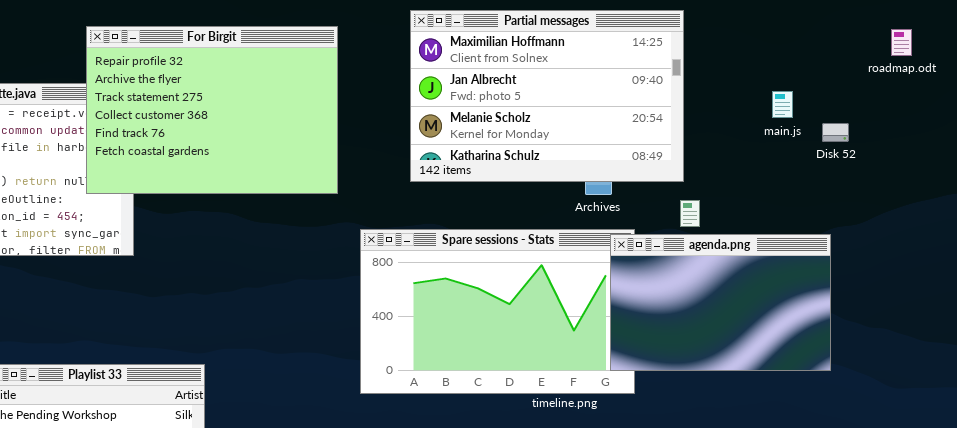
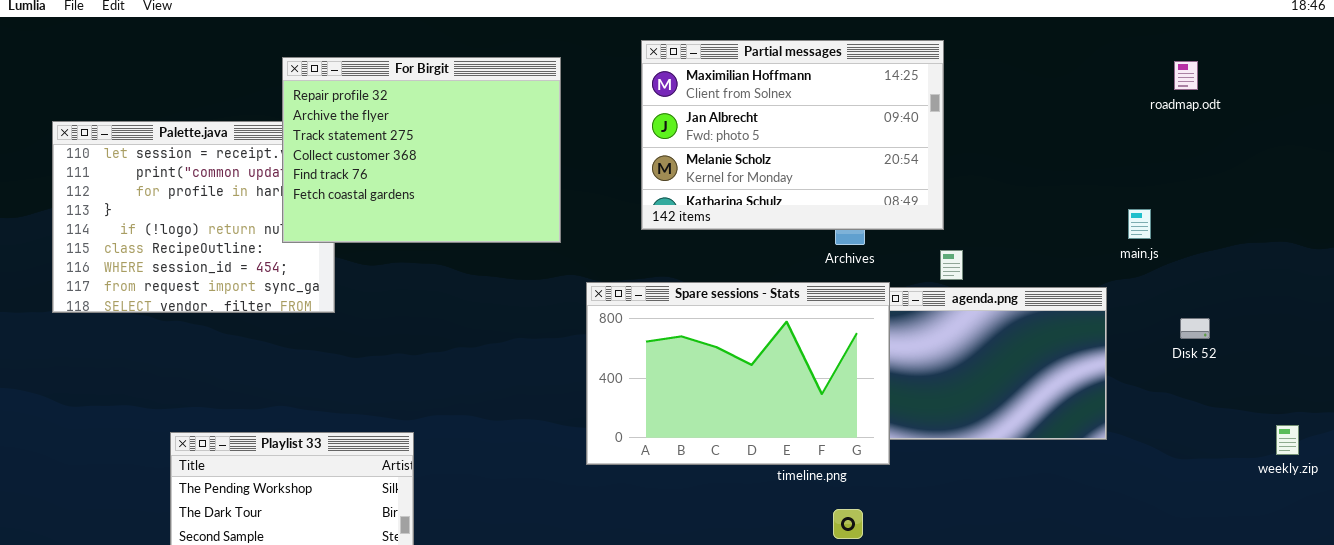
main.js: [772,91,793,118] -> [1128,209,1151,239], moved
Disk 52: [822,123,849,142] -> [1180,318,1210,339], moved
Spare sessions - Stats: [360,229,635,394] -> [586,282,890,465], raised

